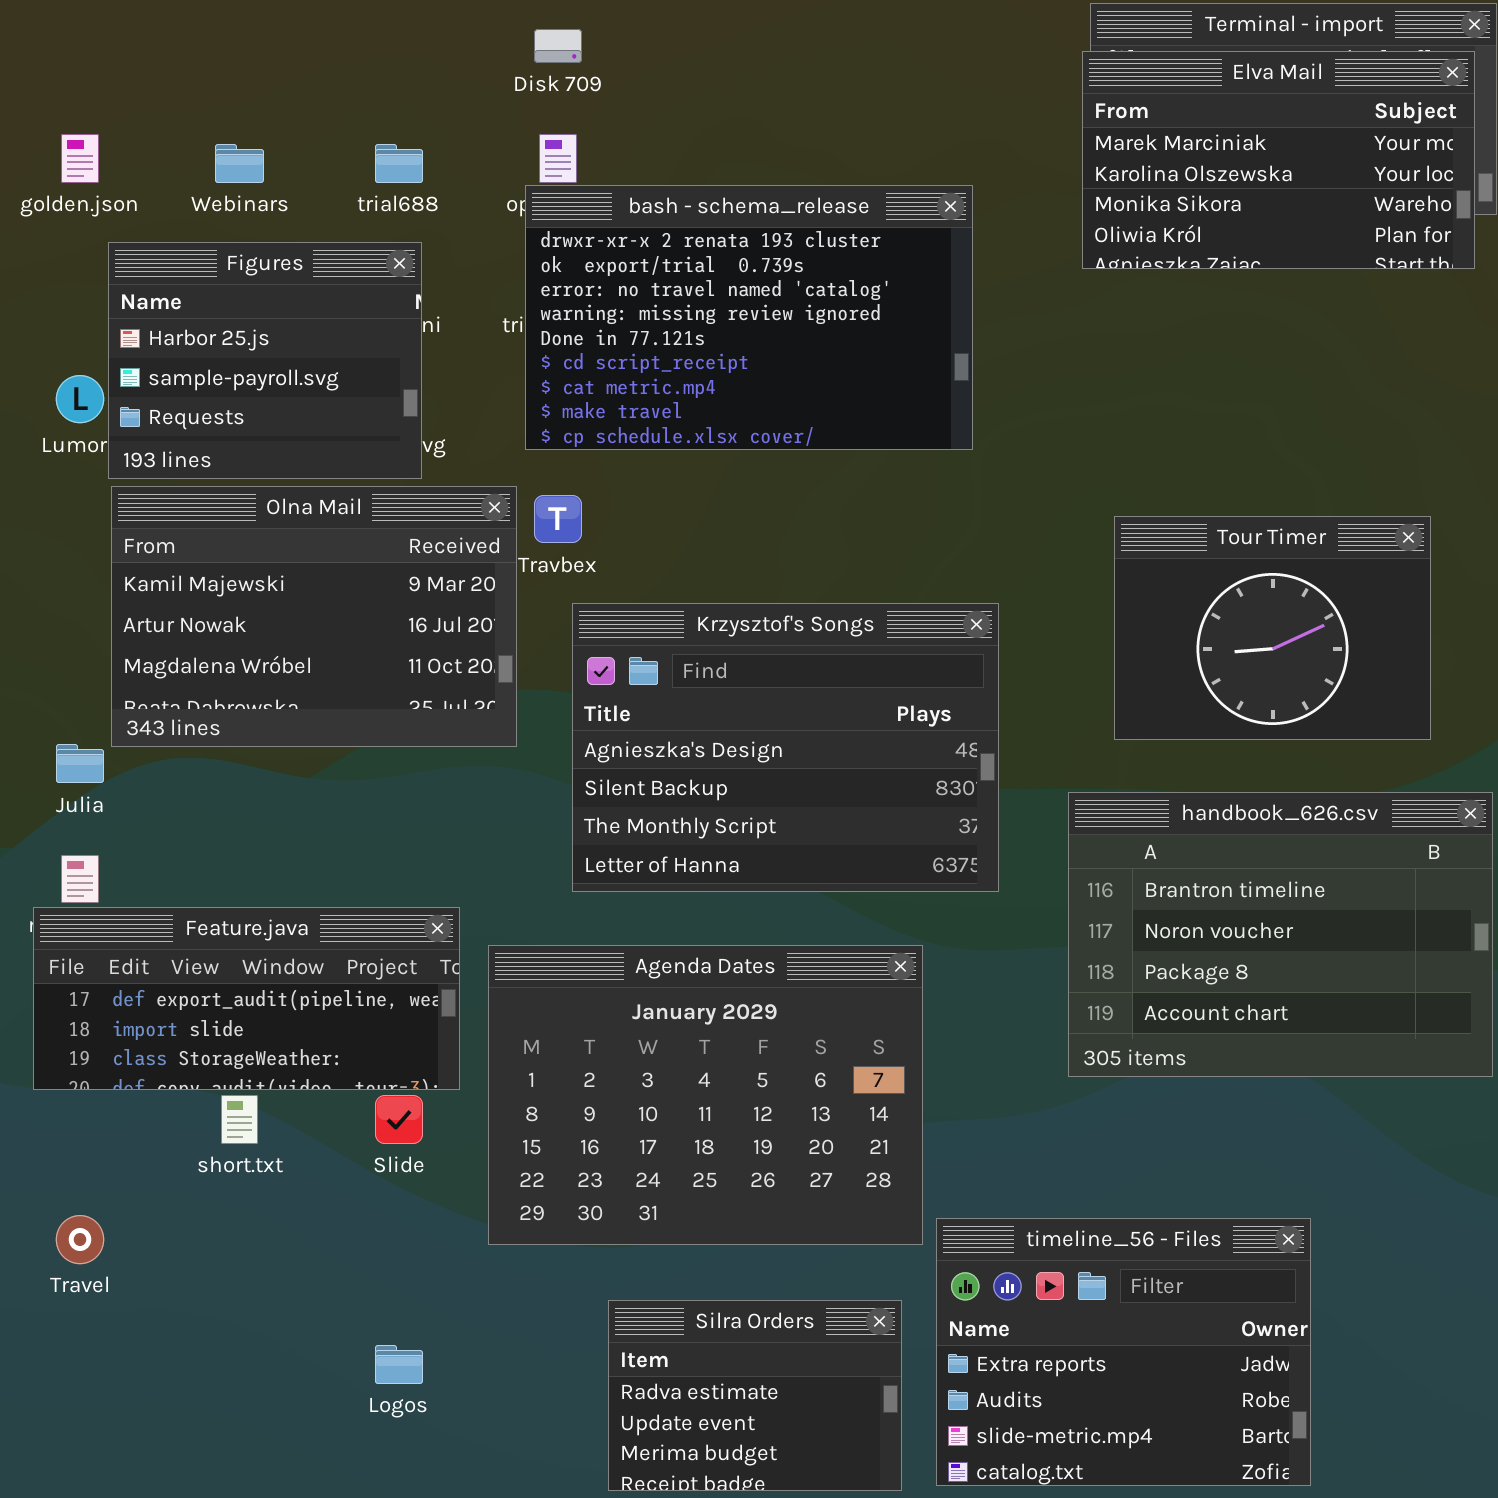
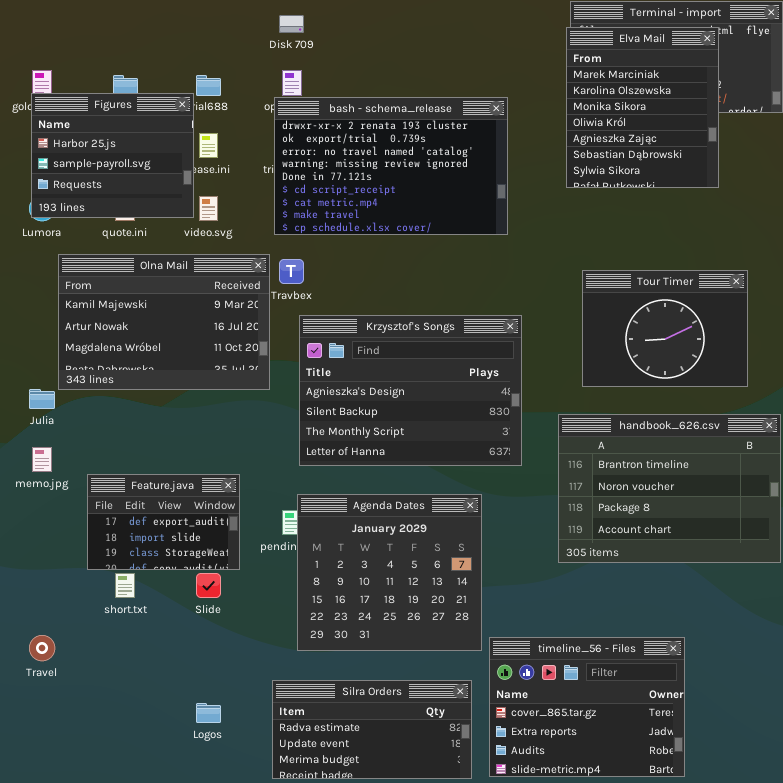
Elva Mail: [1082,51,1475,269] -> [566,27,719,188], resized
Figures: [108,242,422,479] -> [31,93,194,218], moved
Feature.java: [33,907,460,1090] -> [87,474,240,570], resized
Agenda Dates: [488,945,923,1245] -> [297,494,482,651], resized
timeline_56 - Files: [936,1218,1311,1486] -> [489,637,685,777], scrolled up 1 row
Silra Orders: [608,1300,902,1491] -> [272,680,472,779], resized

